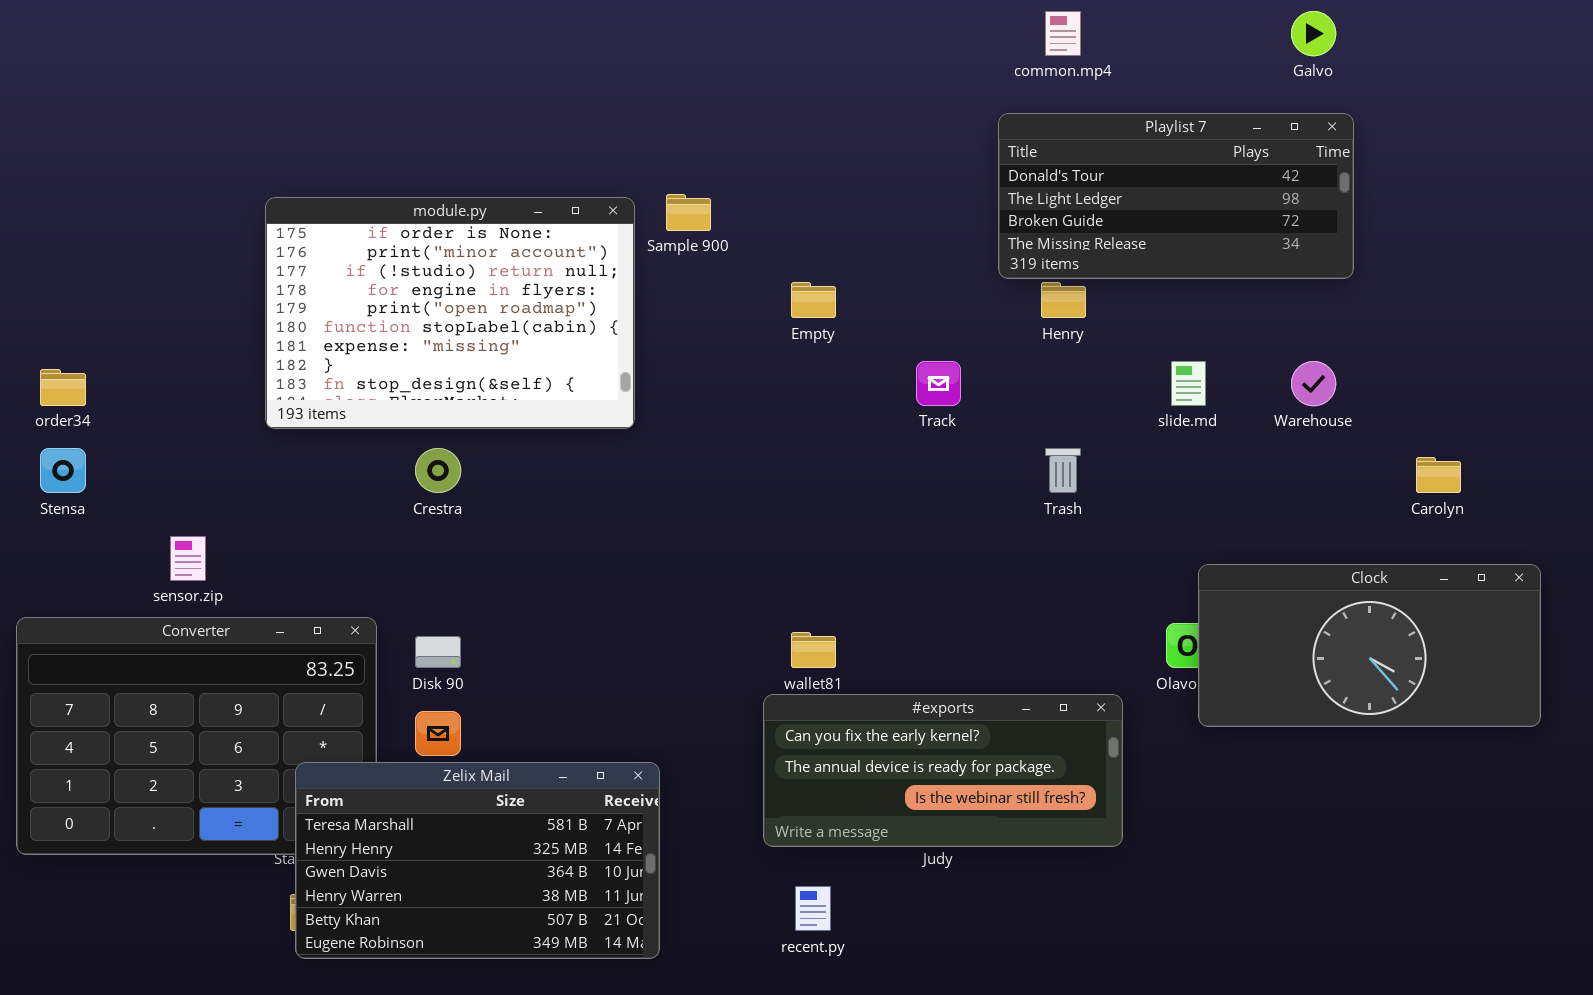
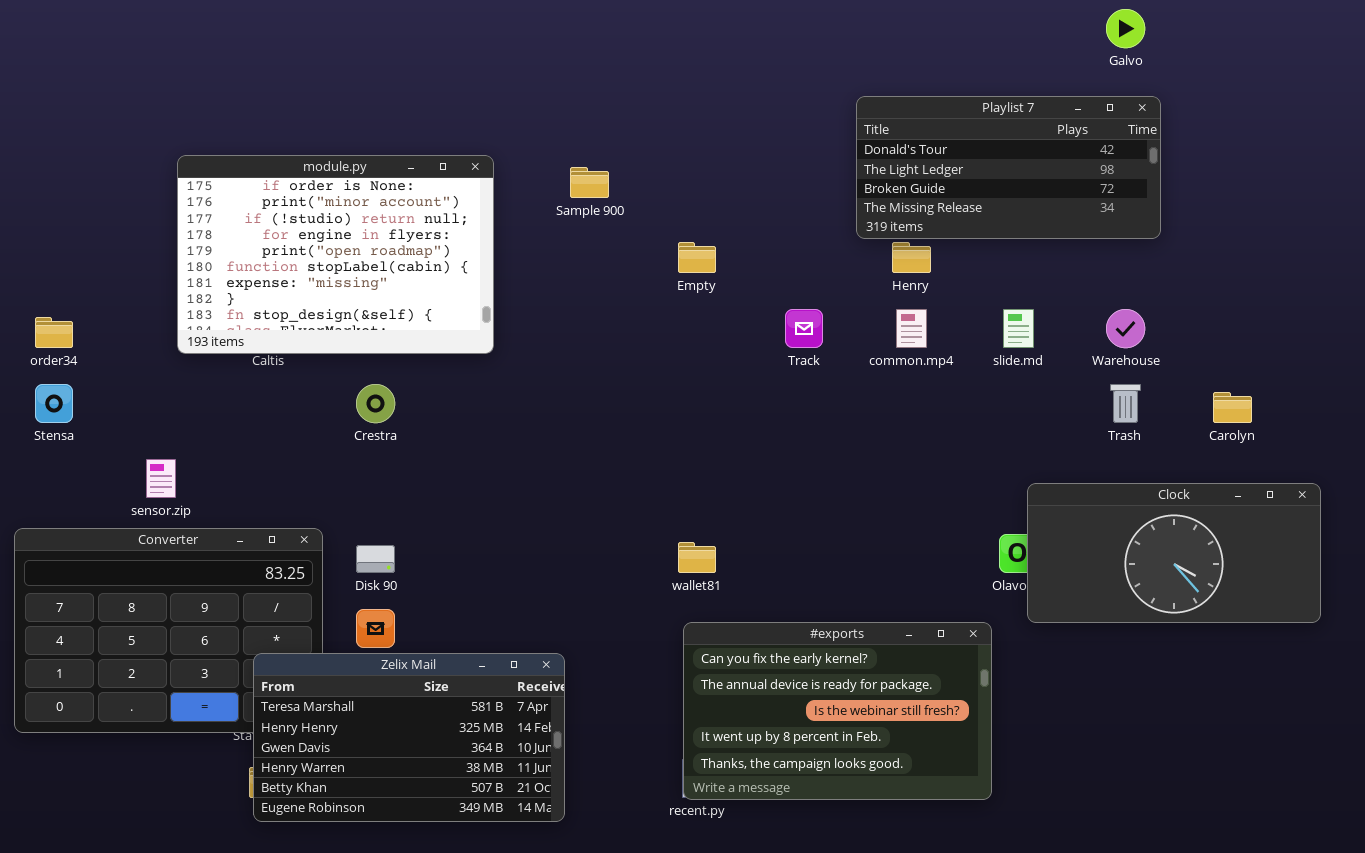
common.mp4: [1045,11,1081,56] -> [896,309,927,348], moved
module.py: [265,197,635,429] -> [177,155,494,354], moved
Trash: [1045,448,1081,493] -> [1110,384,1141,423], moved
#exports: [763,694,1123,847] -> [683,622,992,800], moved, resized

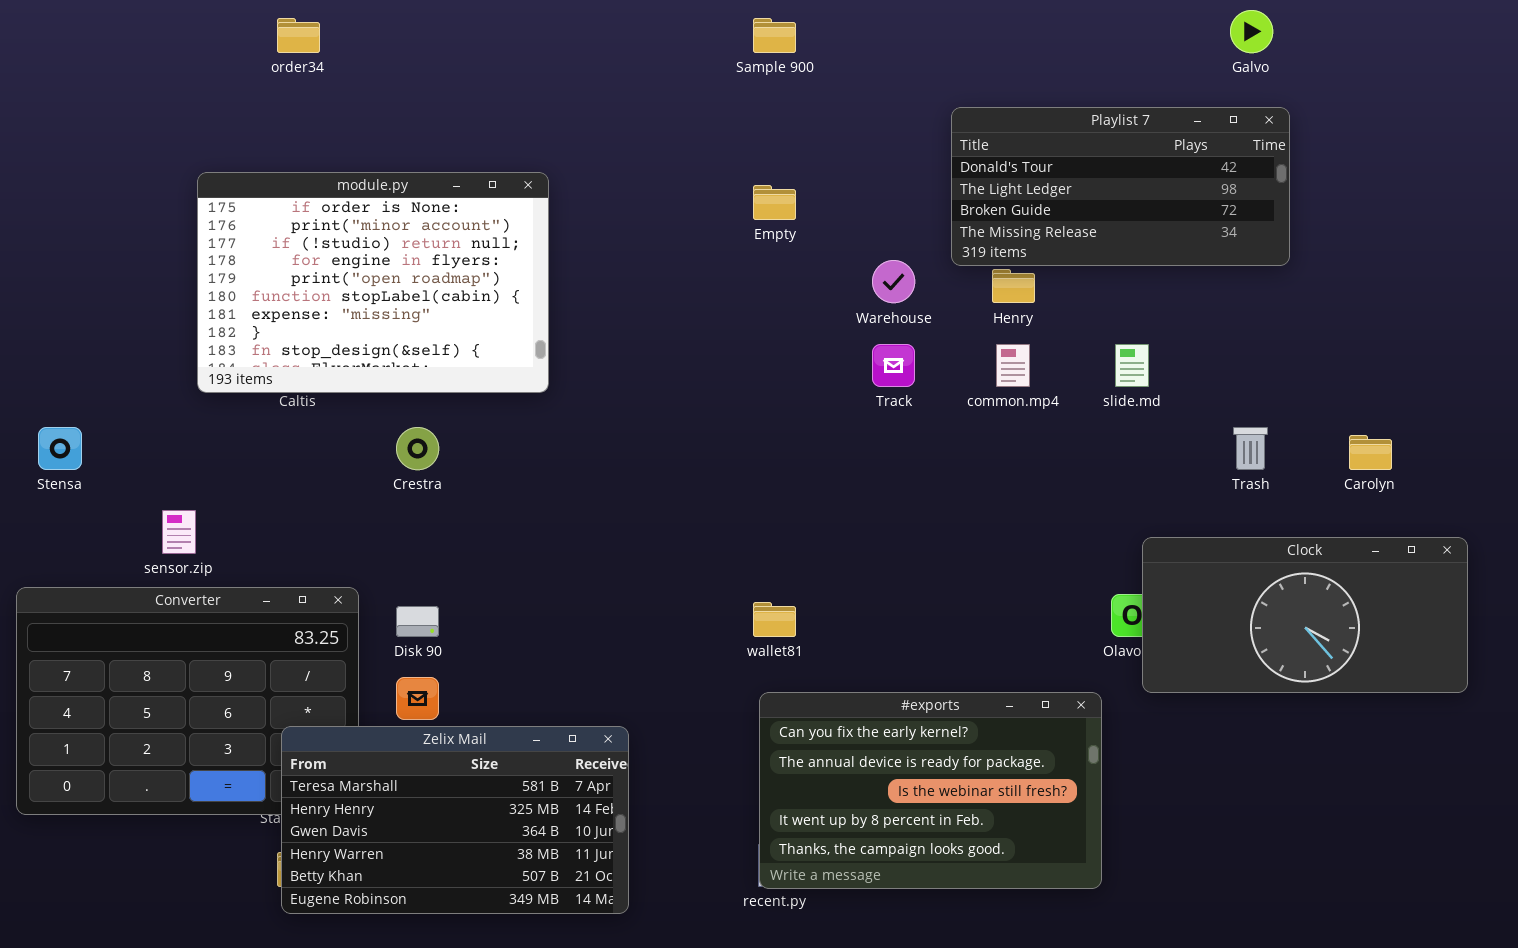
Sample 900: [570,167,609,198] -> [753,18,796,53], moved
Empty: [678,242,716,273] -> [753,185,796,220], moved
Warehouse: [1106,309,1145,348] -> [872,260,915,303], moved
order34: [35,317,73,348] -> [277,18,320,53], moved

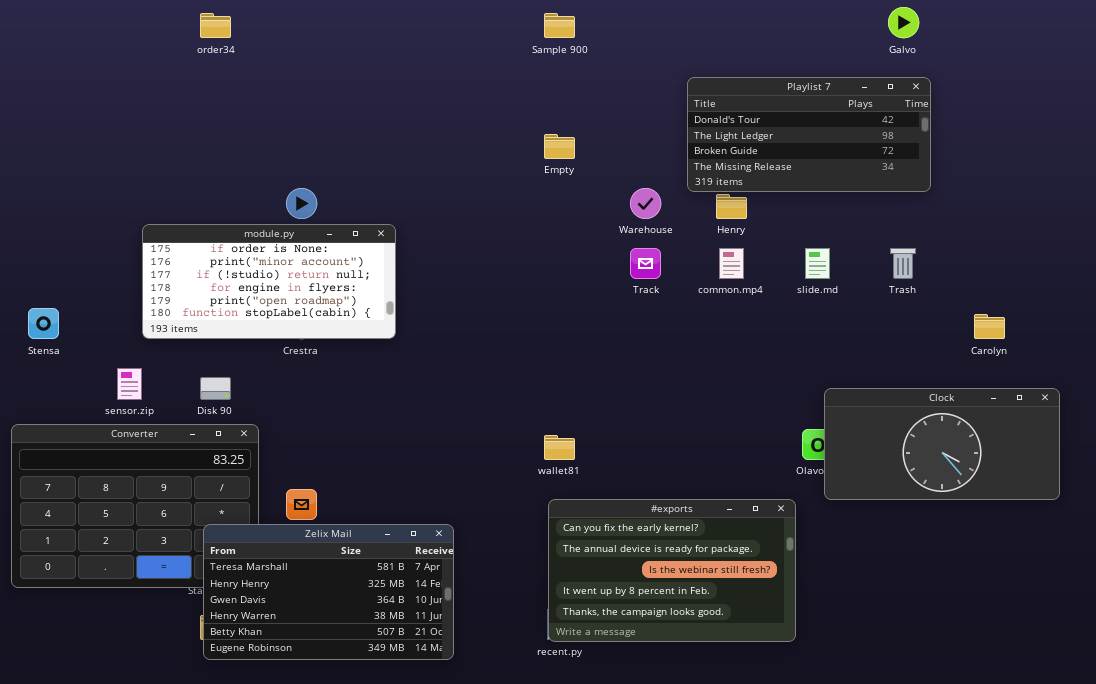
module.py: [197,172,549,393] -> [142,224,396,339], moved, resized
Trash: [1233,427,1268,470] -> [890,248,916,279], moved
Disk 90: [396,606,439,637] -> [200,377,231,400], moved

